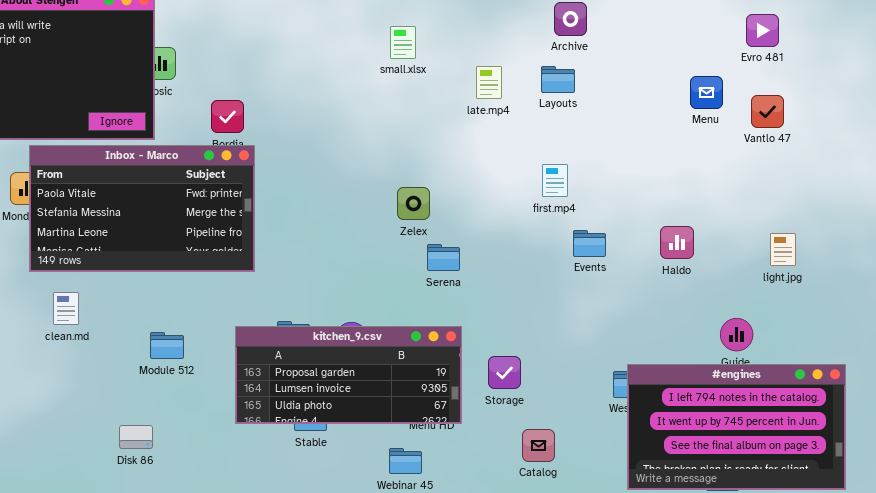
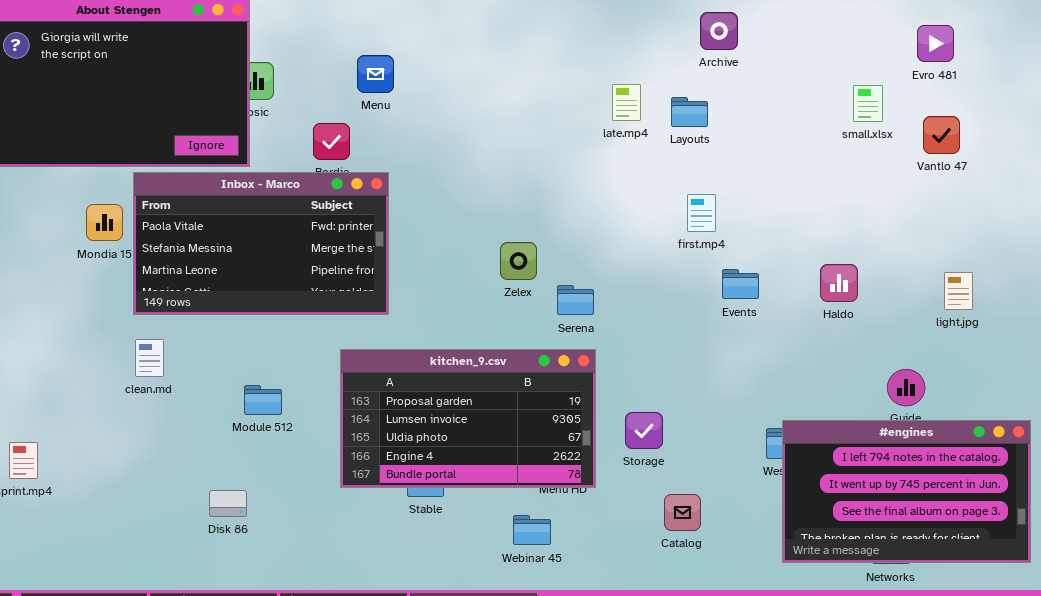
small.xlsx: [390,26,416,59] -> [853,85,883,122], moved
Layouts: [541,66,575,93] -> [671,97,708,127], moved
Menu: [690,76,723,109] -> [357,55,394,93], moved
Inbox - Marco: [29,145,255,272] -> [133,172,389,315], moved
Zelex: [397,187,430,220] -> [500,242,537,280], moved
kitchen_9.csv: [235,326,462,424] -> [340,349,596,488], resized

